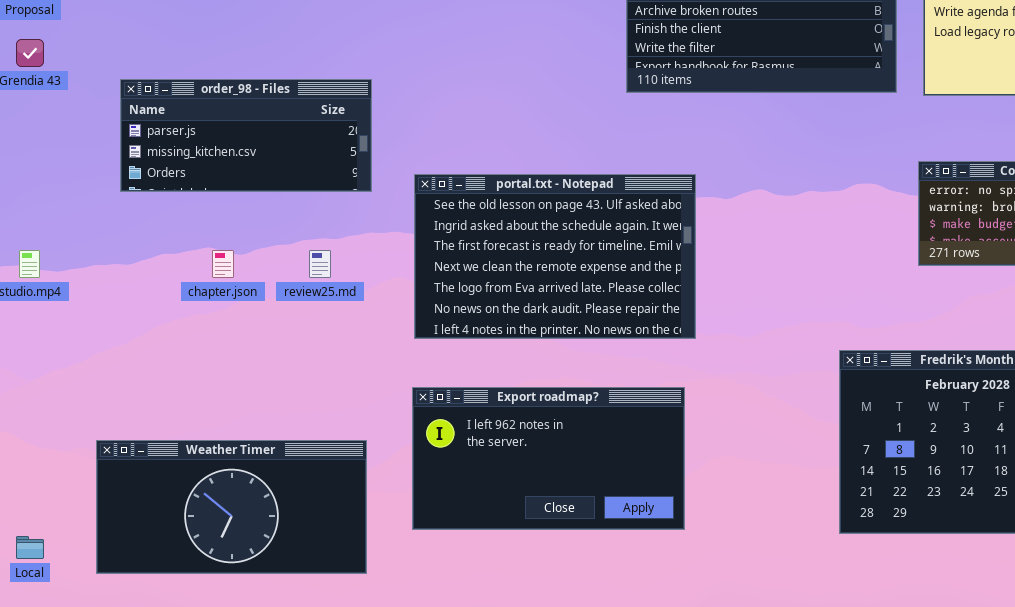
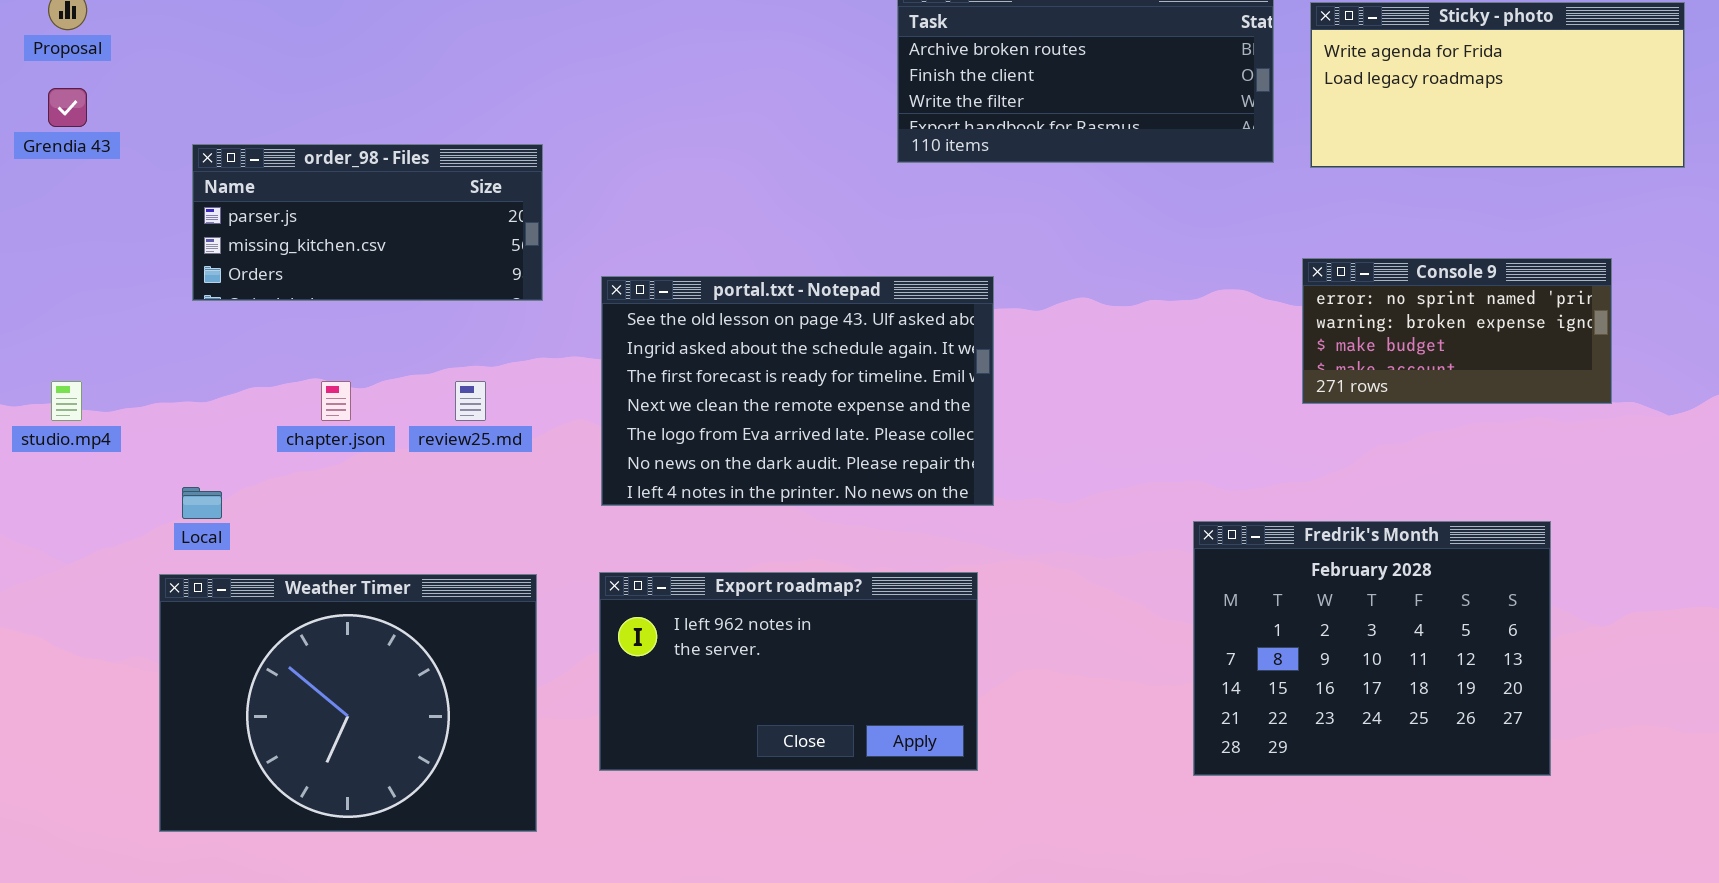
Weather Timer: [96,440,367,574] -> [159,574,537,832], resized
Local: [16,536,44,559] -> [182,487,222,519], moved

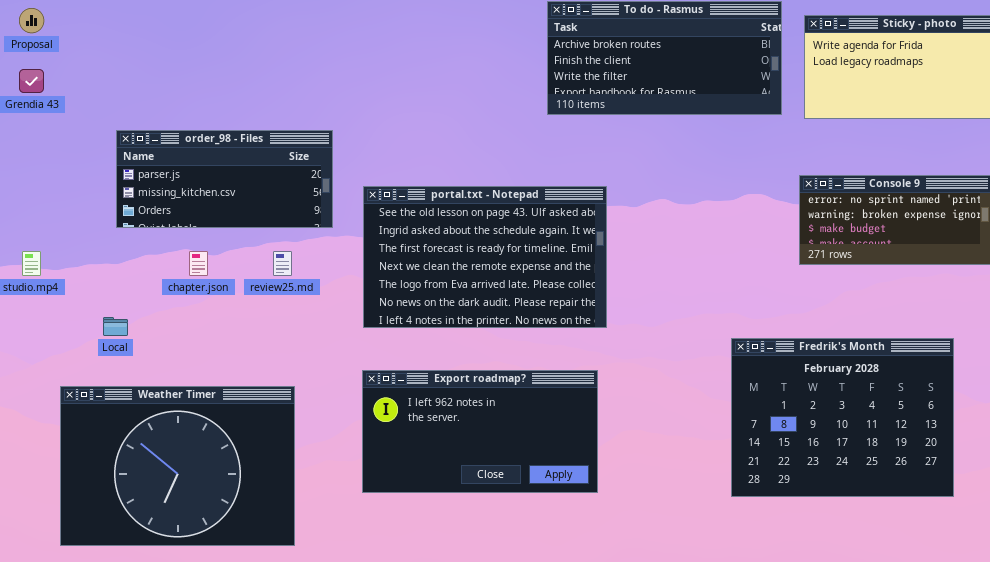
order_98 - Files: [192,144,543,301] -> [116,130,333,228], moved
Weather Timer: [159,574,537,832] -> [60,386,295,546], moved

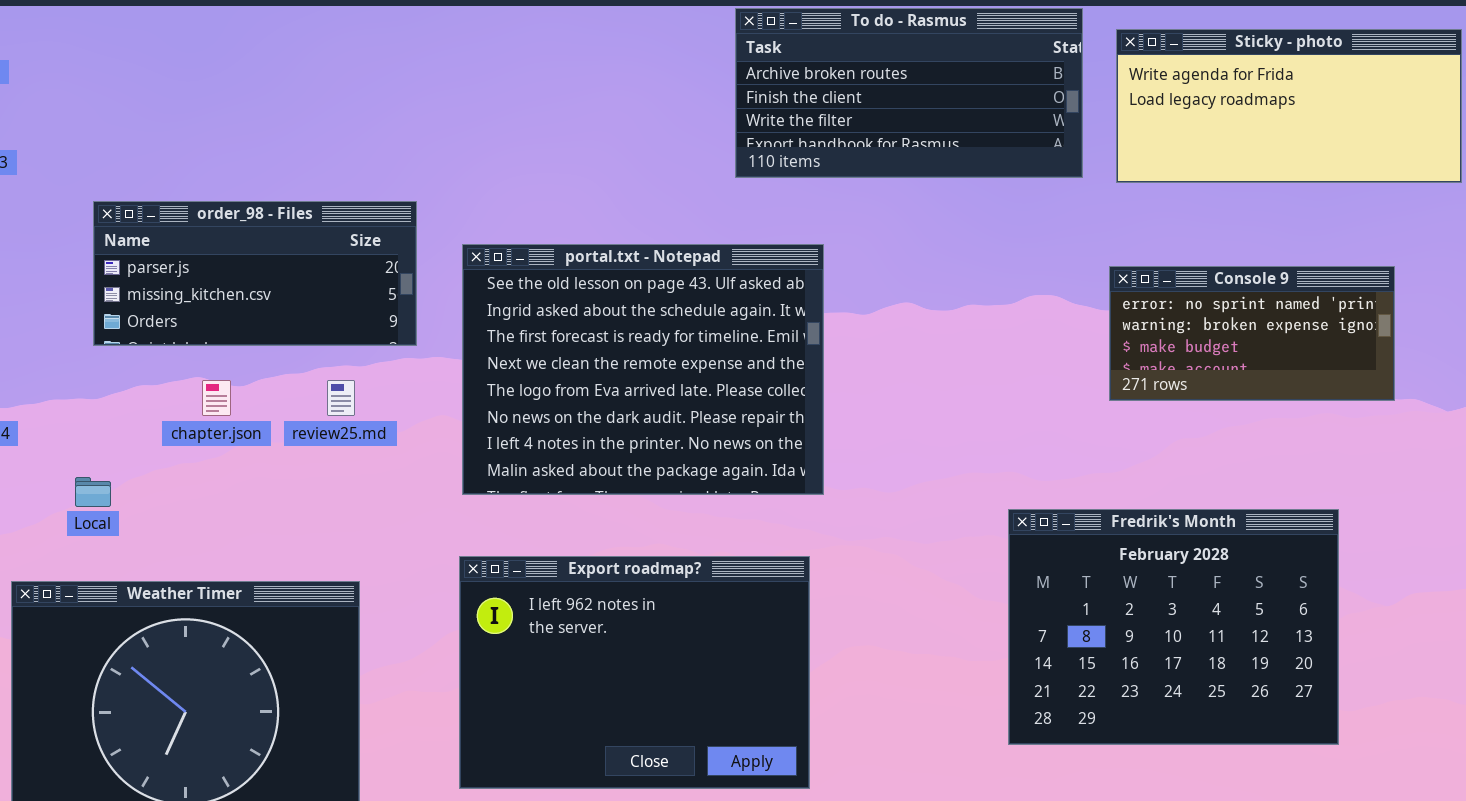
portal.txt - Notepad: [363,186,607,328] -> [462,244,824,495], resized
Export roadmap?: [362,370,598,493] -> [459,556,810,789], resized

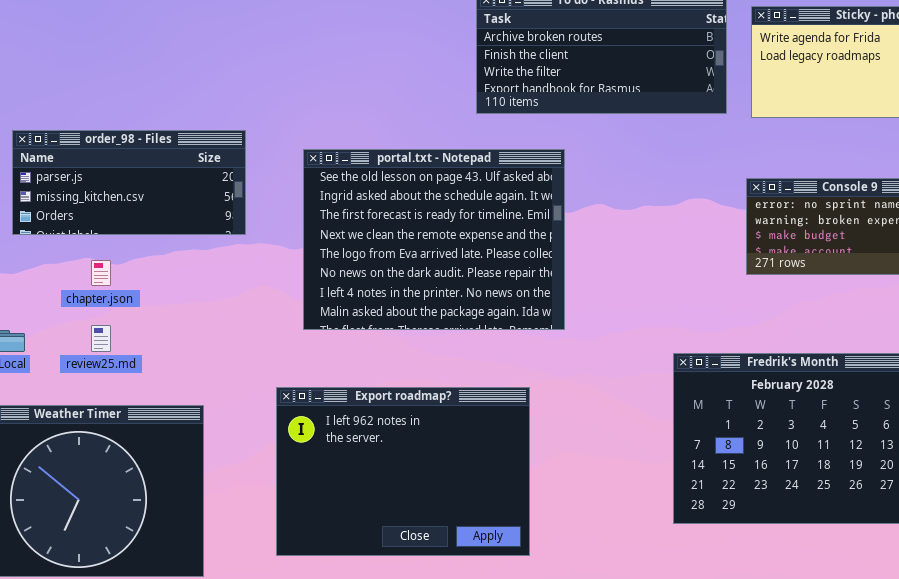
portal.txt - Notepad: [462,244,824,495] -> [303,149,565,330], moved
review25.md: [327,380,355,416] -> [91,325,111,352], moved

